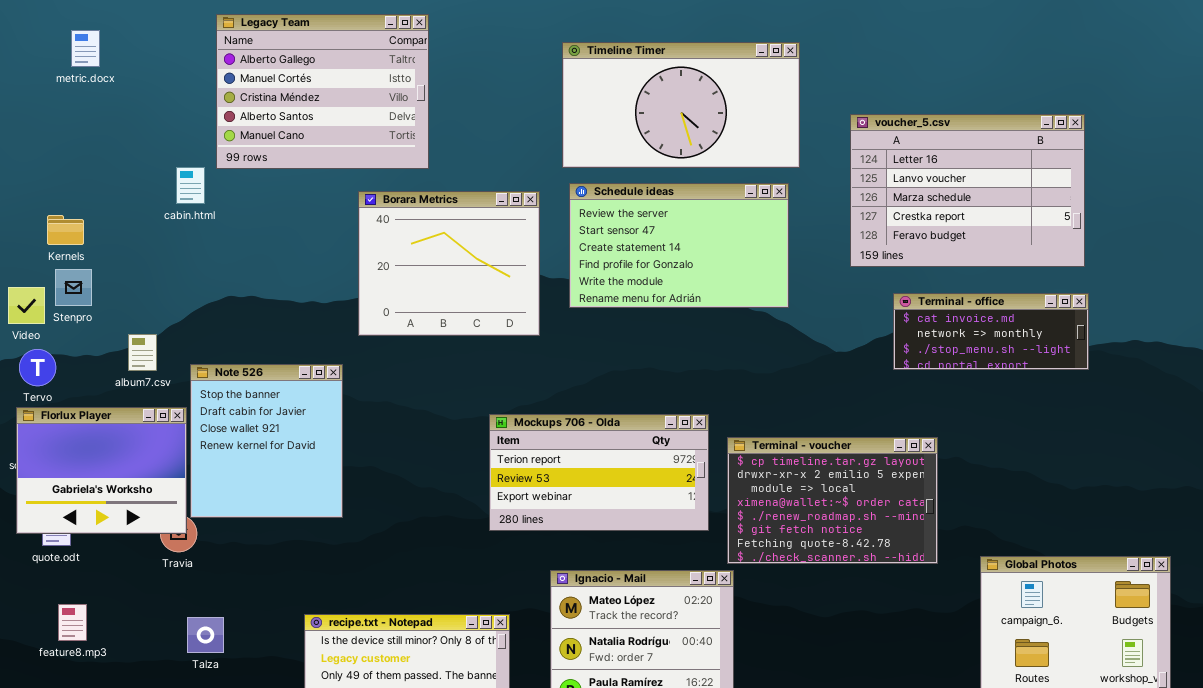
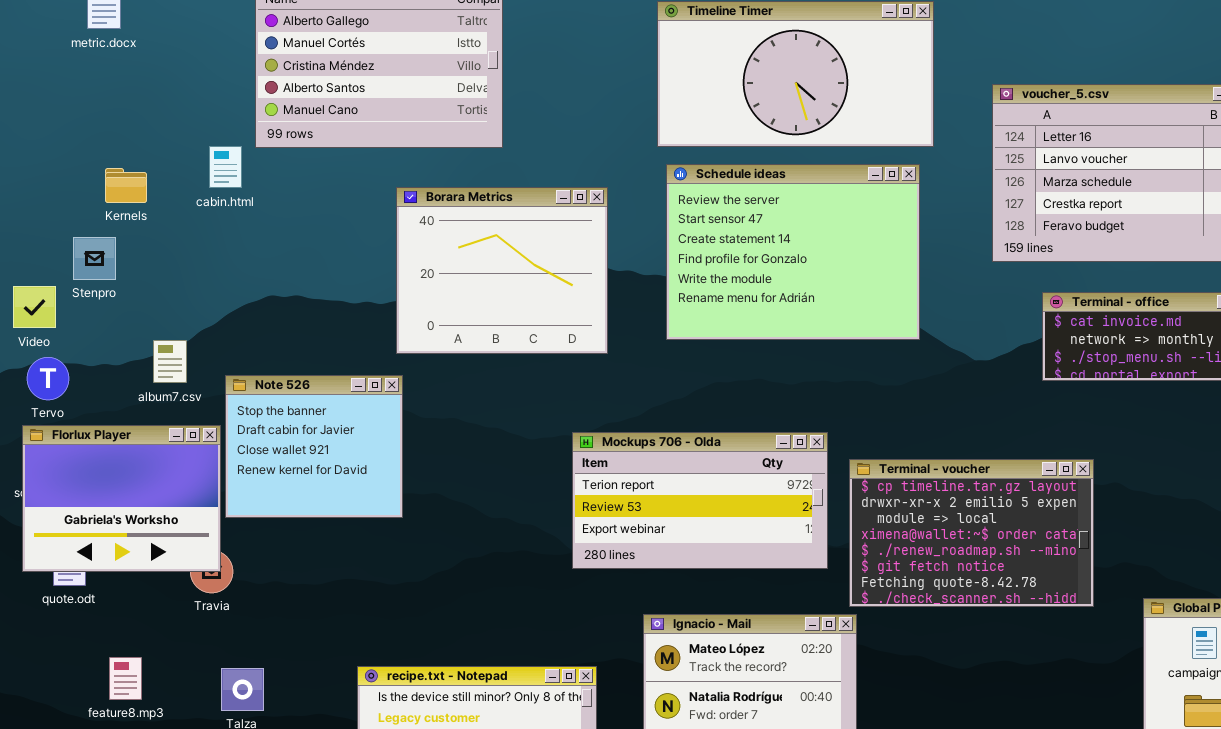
Schedule ideas: [569,183,789,308] -> [666,164,920,340], resized
Borara Metrics: [358,191,540,336] -> [396,187,608,354], moved
Kernels: [47,215,84,245] -> [105,168,147,203], moved
Stenpro: [55,269,92,306] -> [73,237,116,280], moved
Note 526: [190,364,343,518] -> [225,375,403,518], resized
feature8.mp3: [58,604,87,641] -> [109,657,142,700], moved

